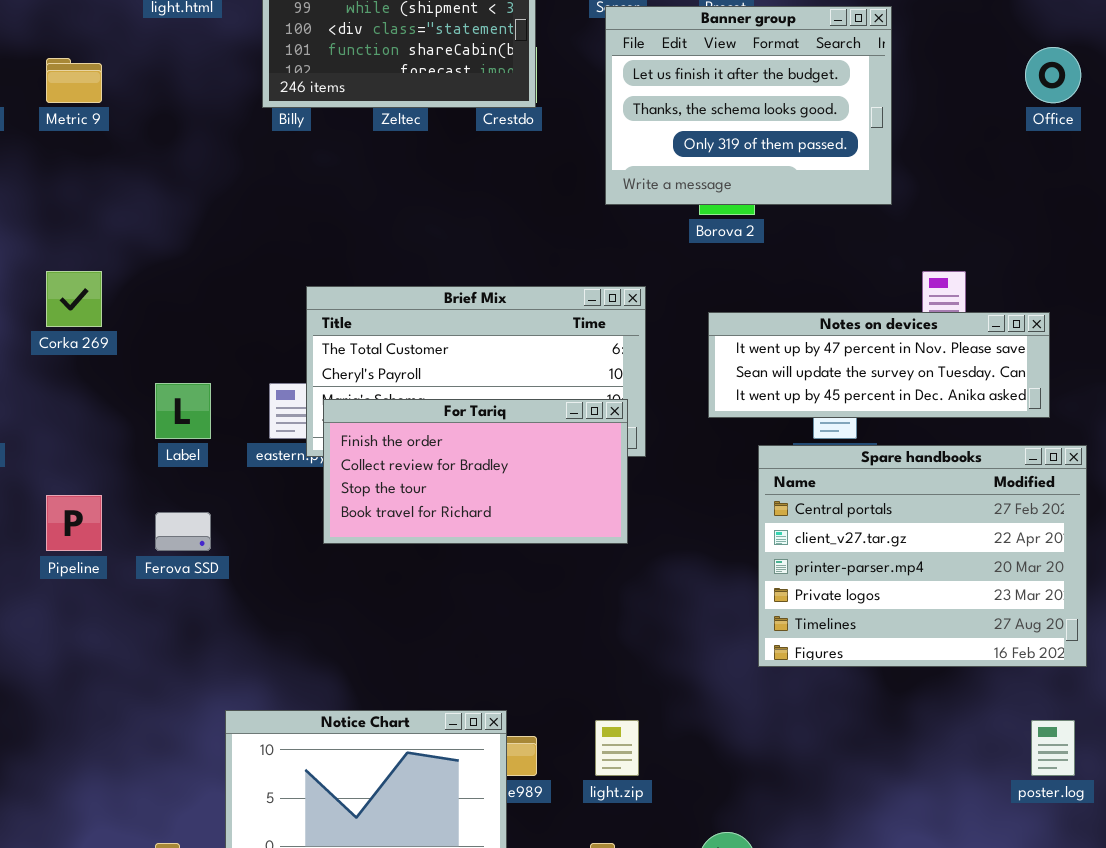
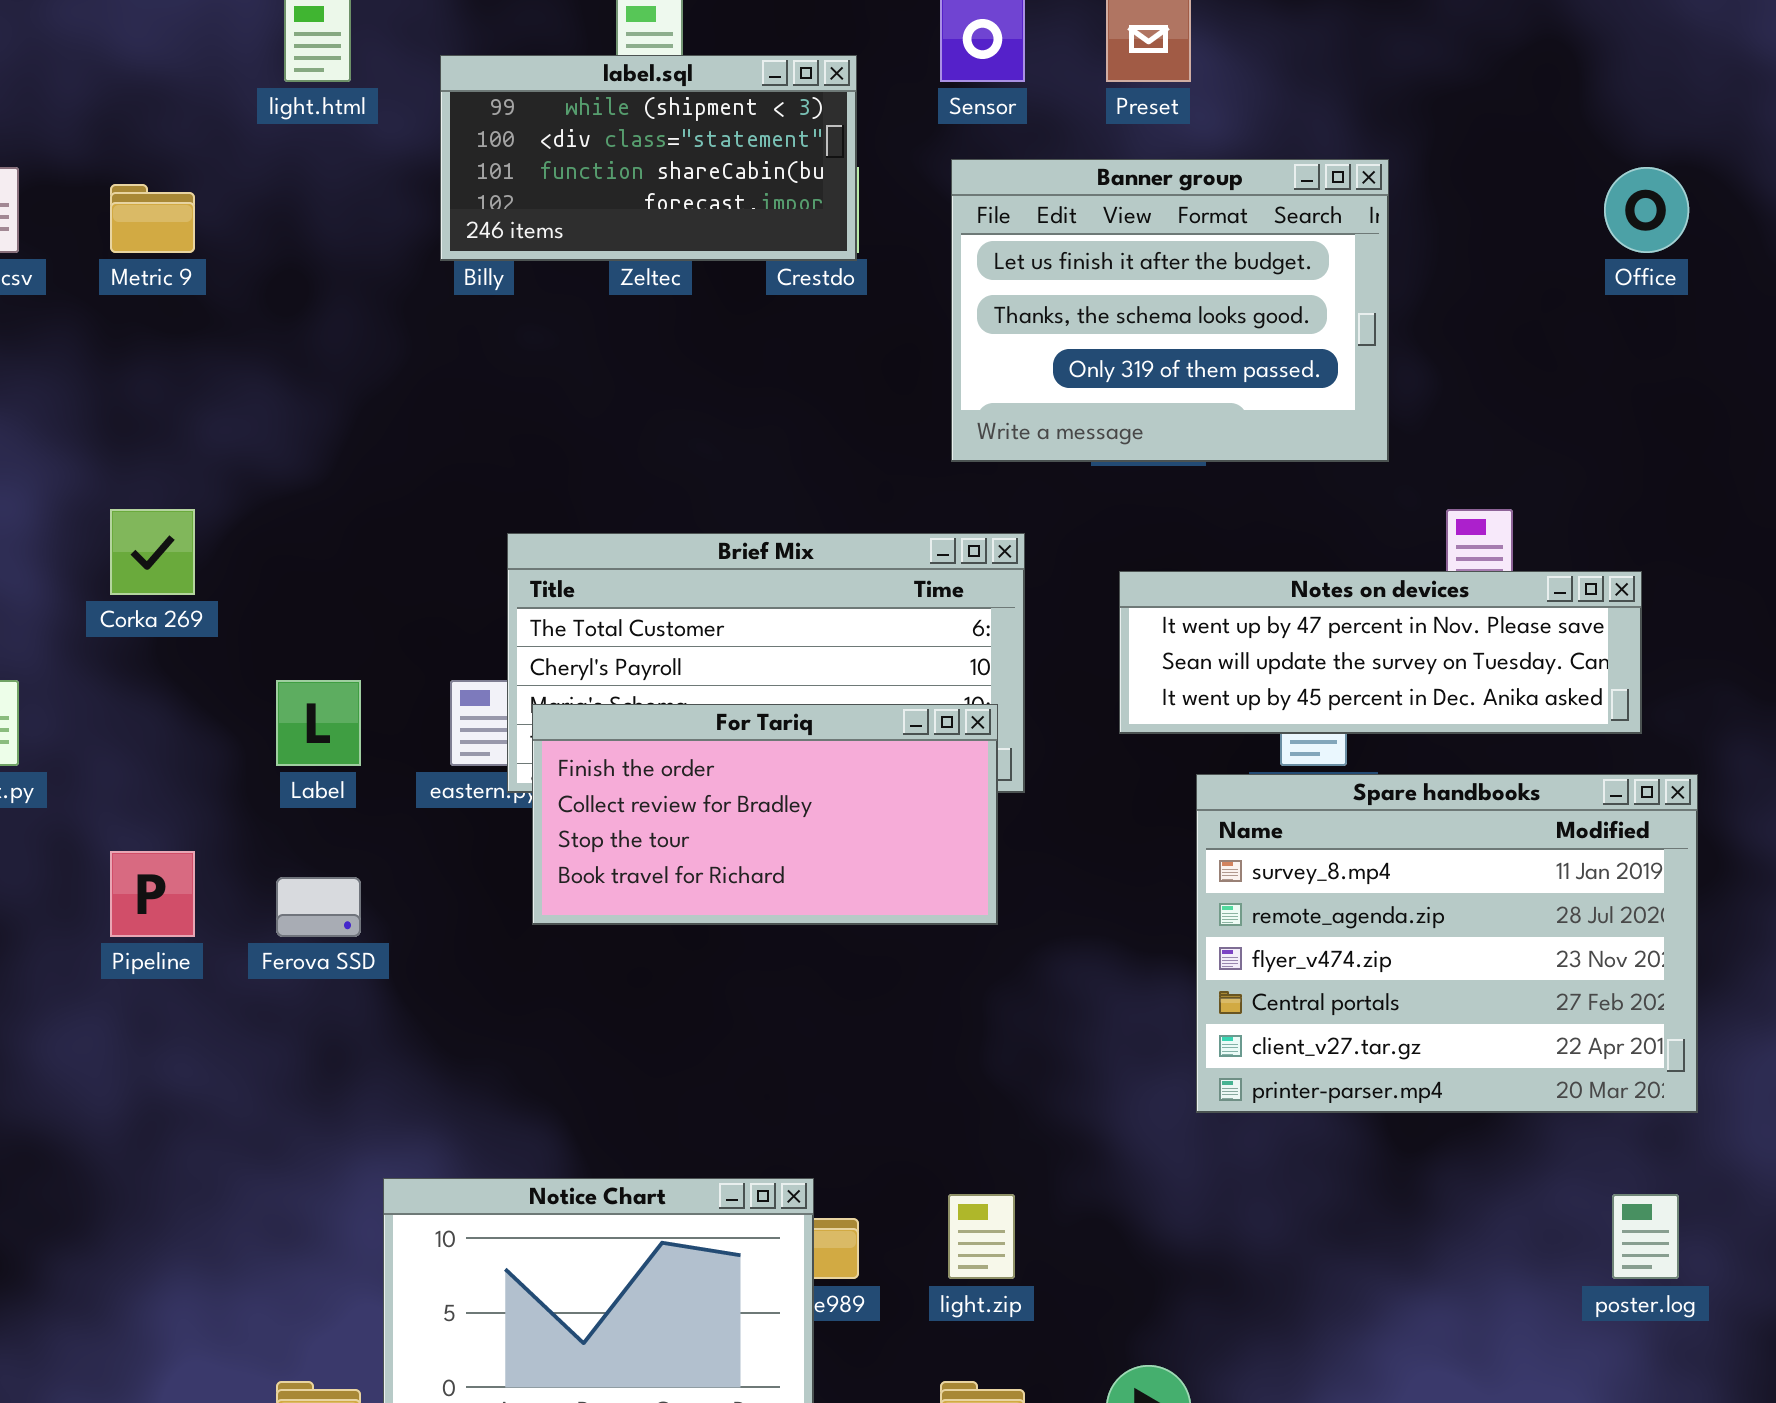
Banner group: [605,6,892,205] -> [951,159,1389,462], moved
Spare handbooks: [758,445,1087,667] -> [1196,774,1698,1113], scrolled up 3 rows

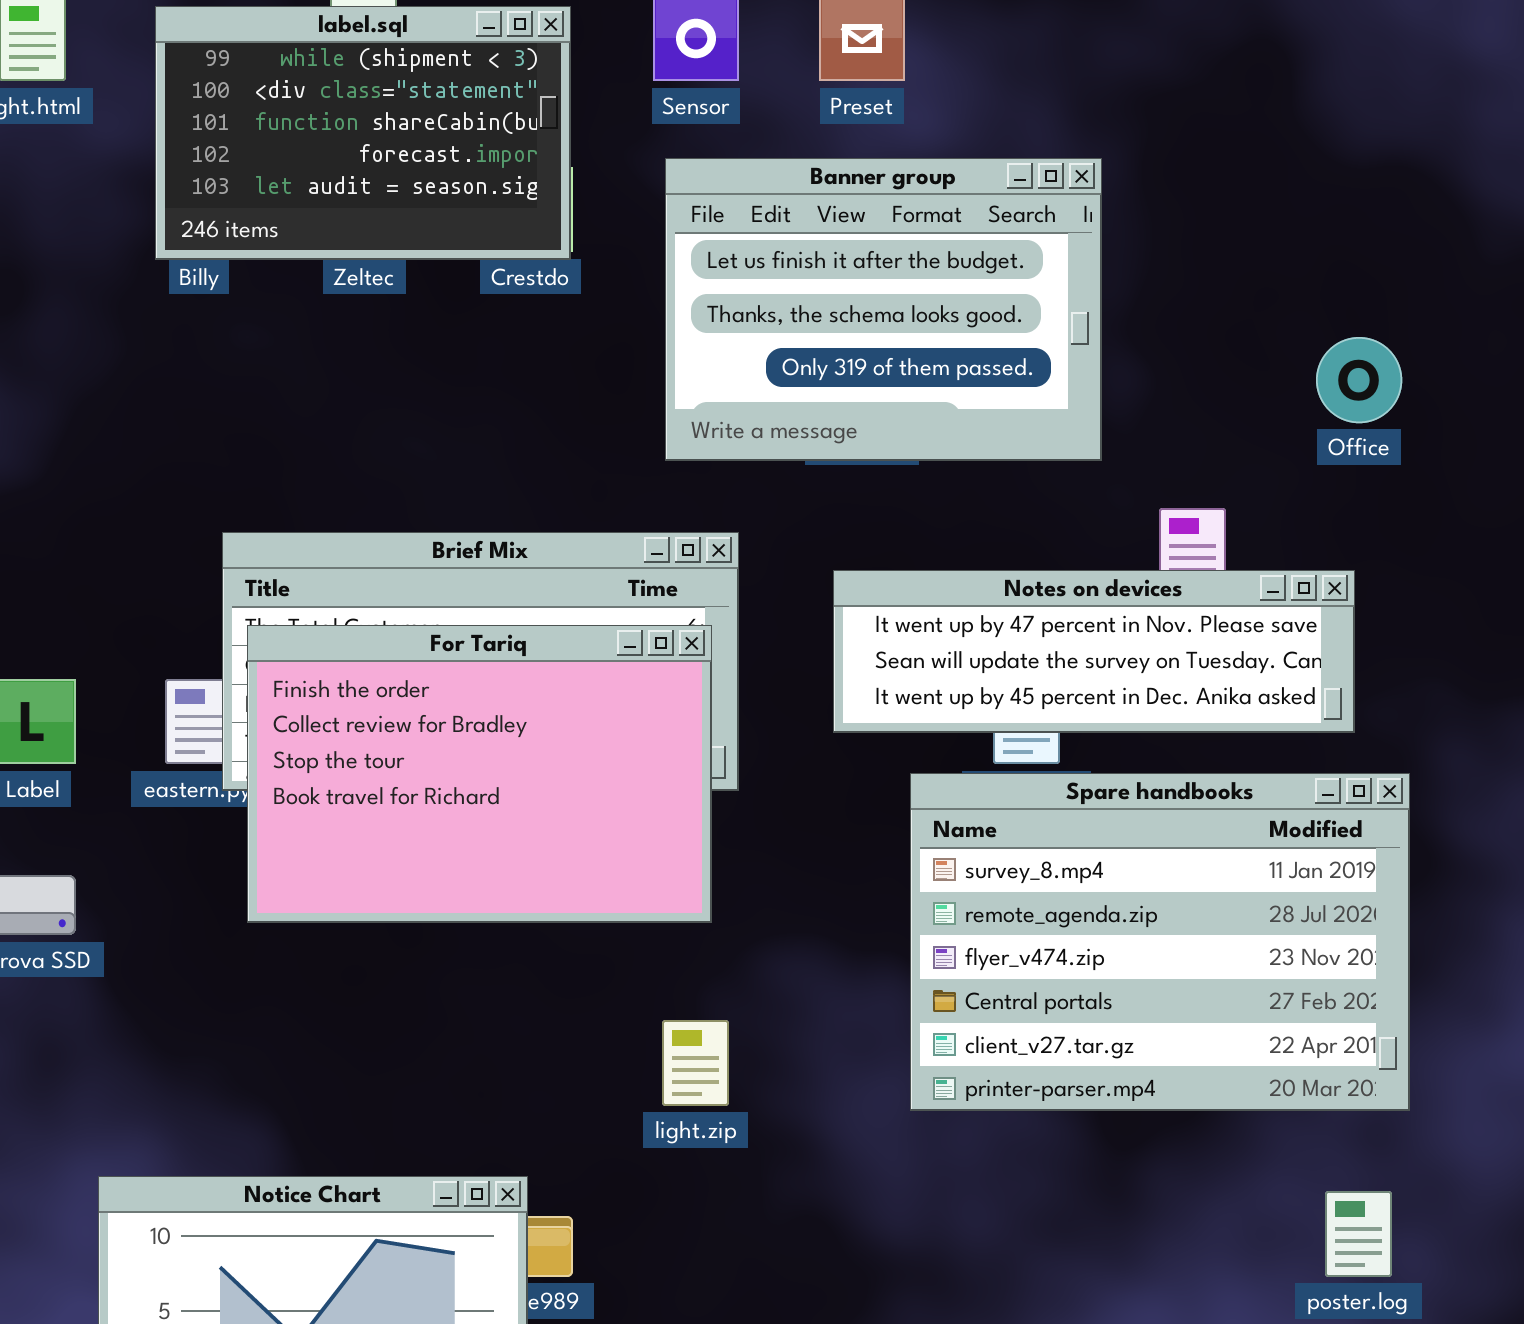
label.sql: [440,55,857,261] -> [155,6,571,260], resized
Office: [1604,167,1689,253] -> [1316,337,1402,423], moved
For Tariq: [532,704,998,925] -> [247,625,712,923], resized
light.zip: [948,1194,1015,1279] -> [662,1020,729,1106], moved

